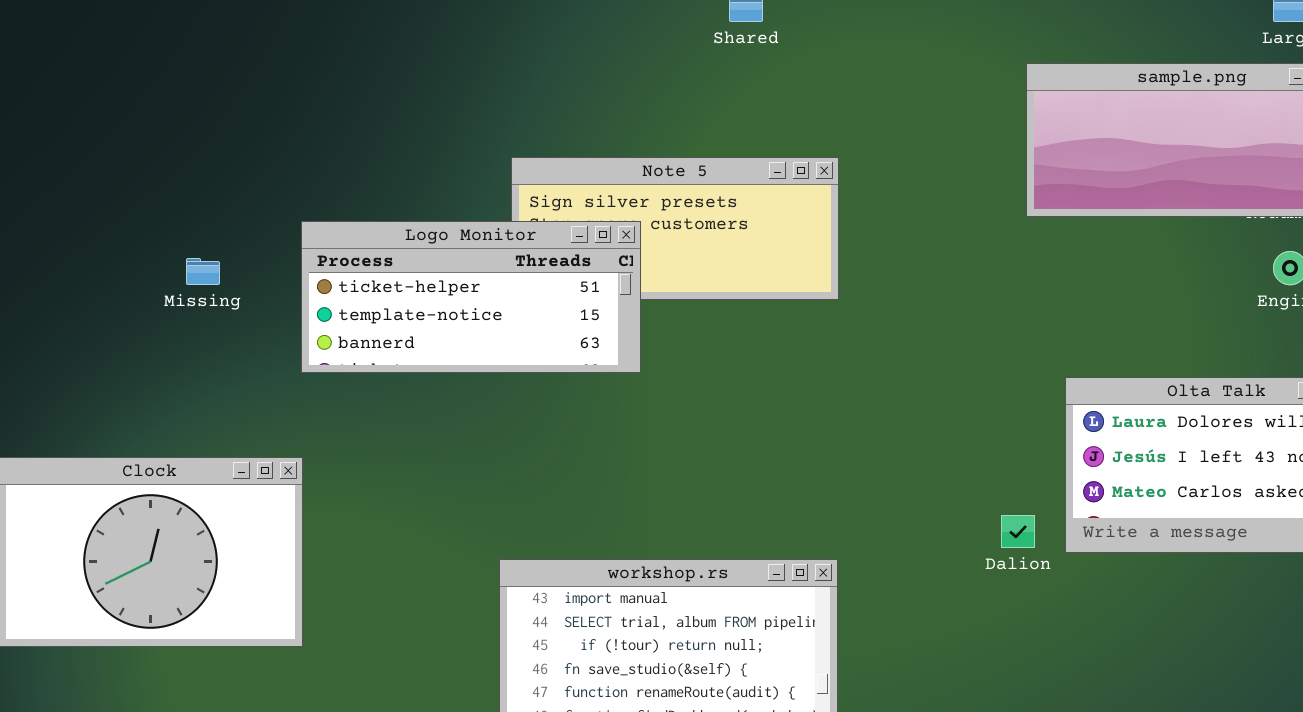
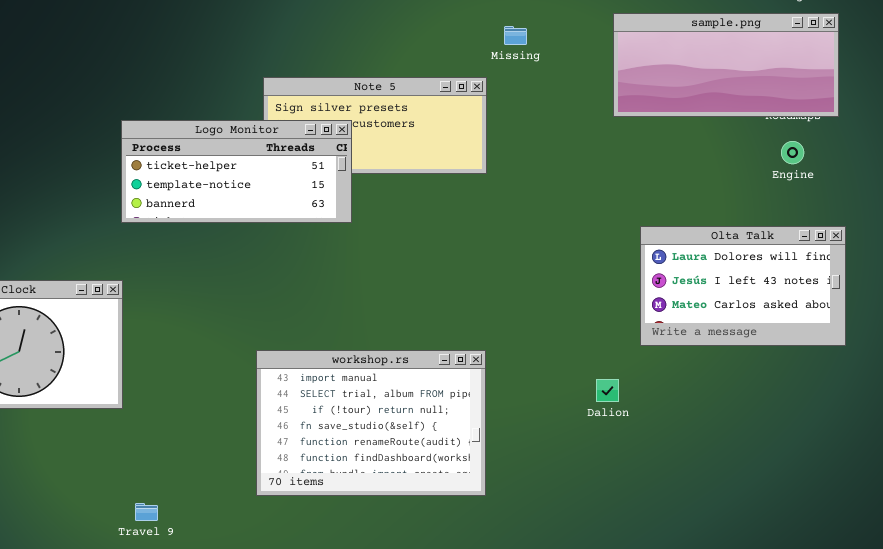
Missing: [186,258,220,285] -> [504,26,527,45], moved
Dalion: [1001,515,1035,548] -> [596,379,619,402], moved

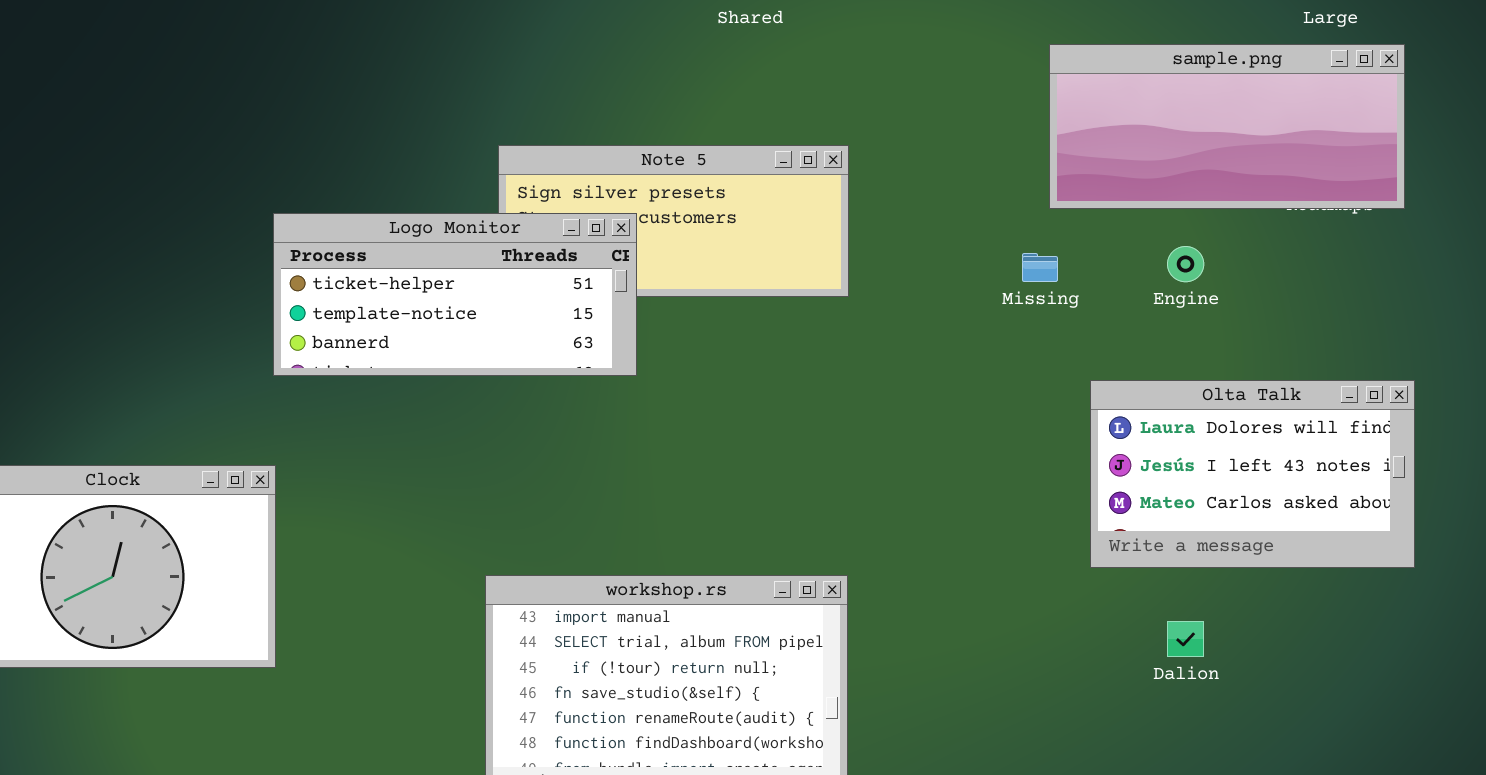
Missing: [504,26,527,45] -> [1022,253,1058,282], moved
Engine: [781,141,804,164] -> [1167,246,1204,282], moved
Dalion: [596,379,619,402] -> [1167,621,1204,657], moved

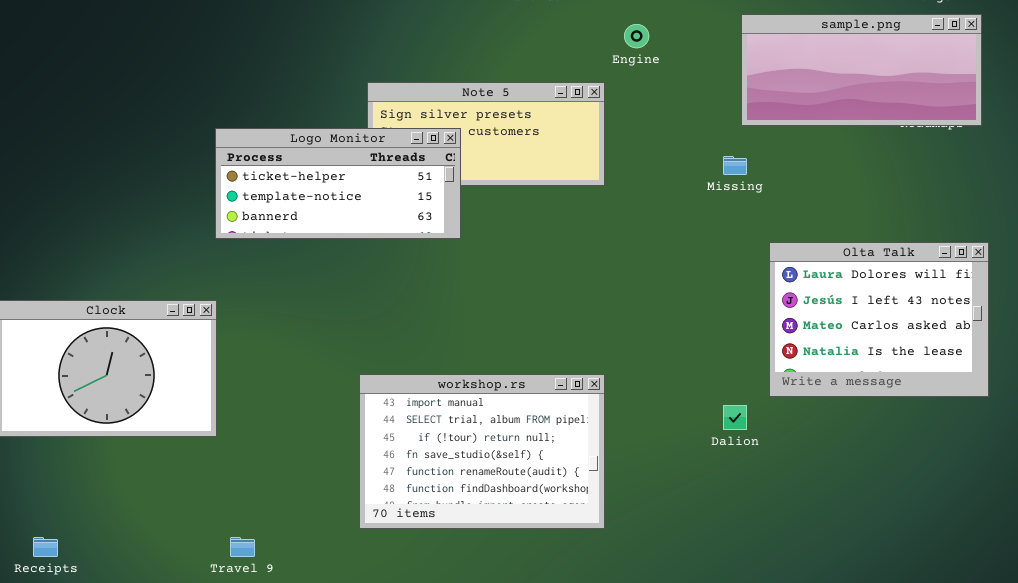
Engine: [1167,246,1204,282] -> [624,24,649,48], moved
Olta Talk: [1090,380,1415,568] -> [769,242,989,397], resized
Dalion: [1167,621,1204,657] -> [723,405,747,430], moved

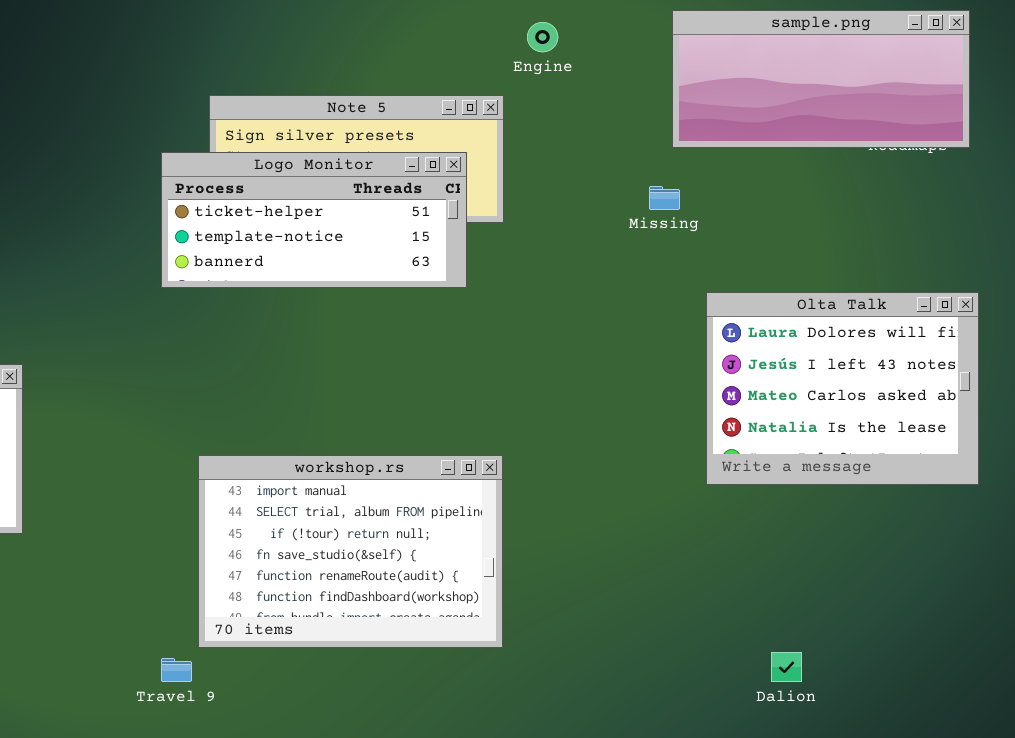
Logo Monitor: [215,128,461,239] -> [161,152,467,288], moved
Dalion: [723,405,747,430] -> [771,652,802,682], moved
Travel 9: [230,537,255,557] -> [161,658,192,682], moved

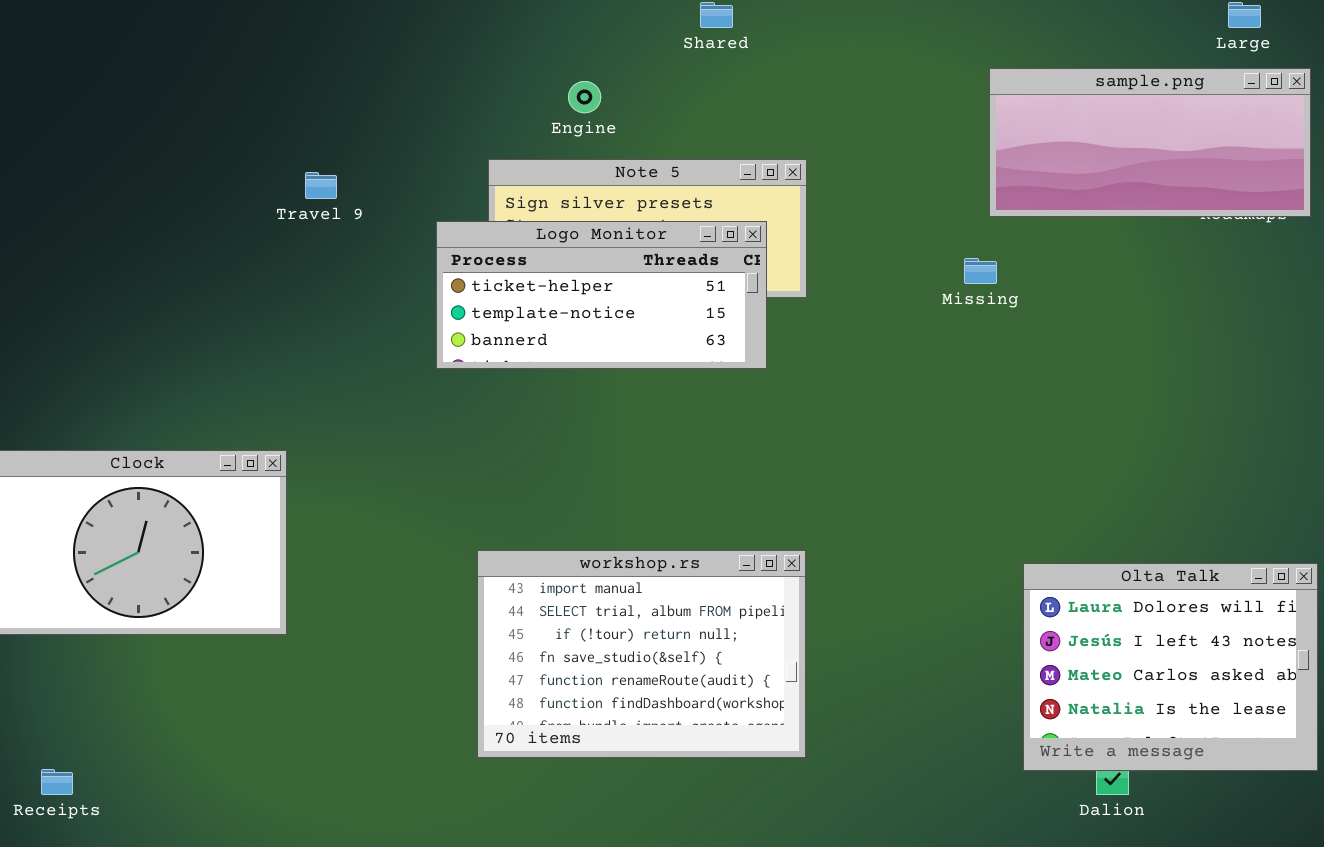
Engine: [527,22,558,52] -> [568,81,601,113], moved
Olta Talk: [706,292,979,485] -> [1023,563,1318,771], moved
Travel 9: [161,658,192,682] -> [305,172,337,199], moved

